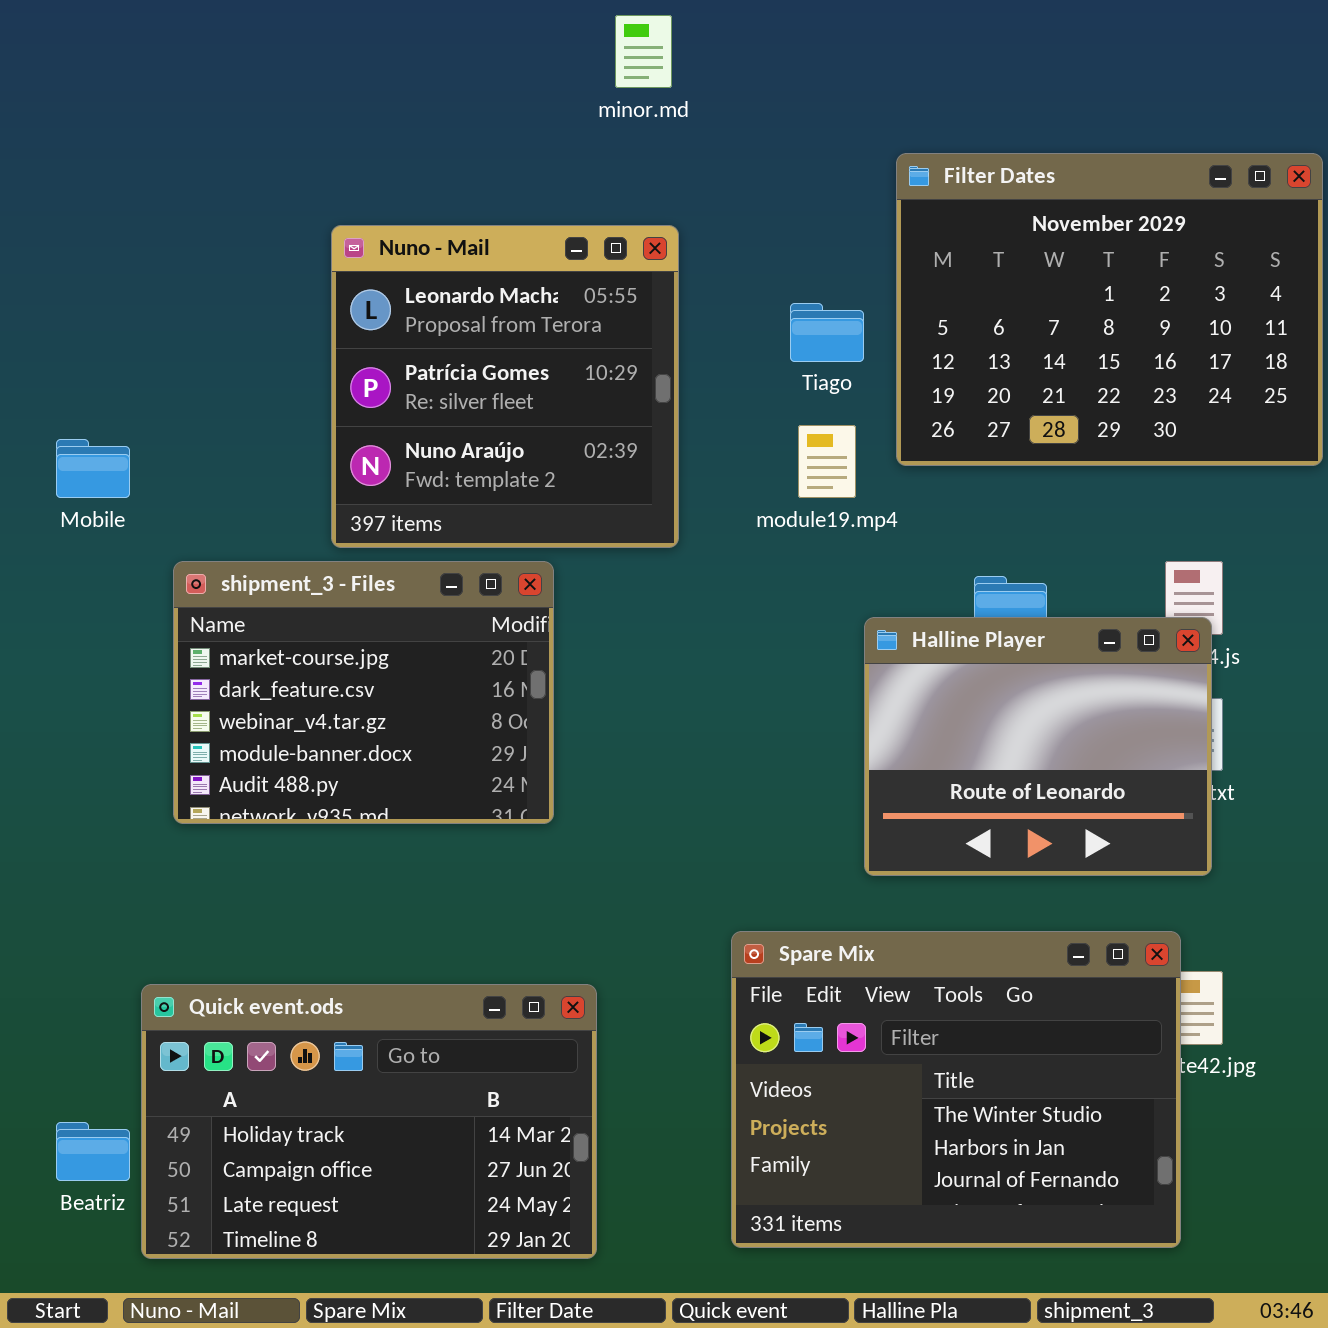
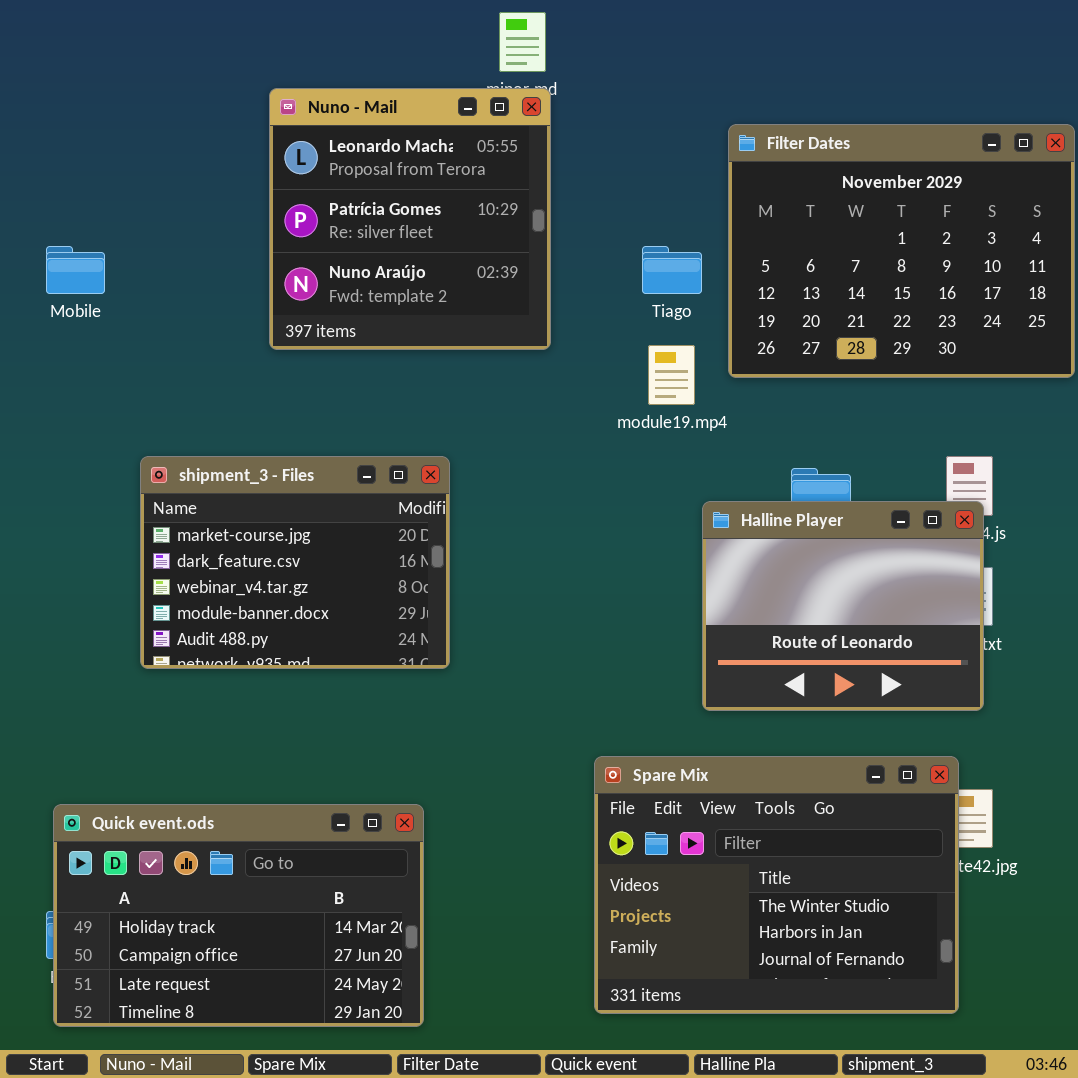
Nuno - Mail: [331,225,679,548] -> [269,88,551,350], moved
Mobile: [56,439,130,498] -> [46,246,105,294], moved
Quick event.ods: [141,984,597,1259] -> [53,804,424,1027], moved

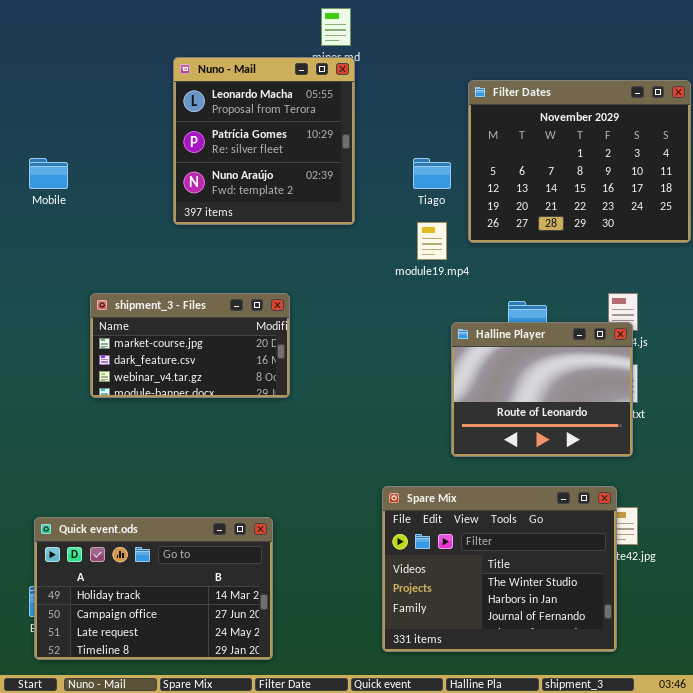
shipment_3 - Files: [140,456,450,669] -> [90,293,290,398], resized

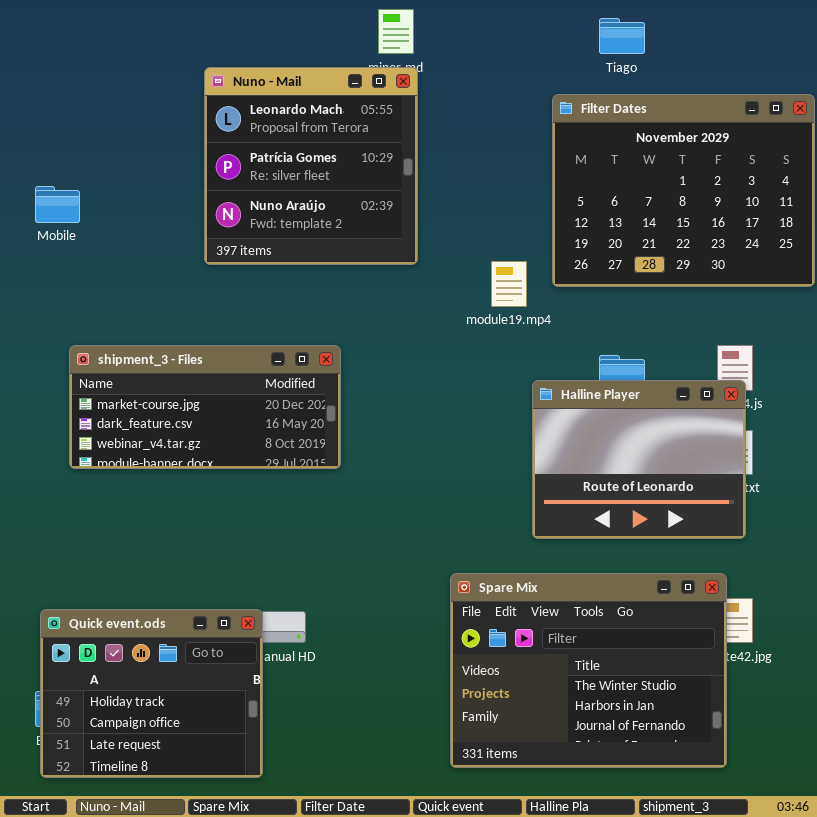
Tiago: [413,158,451,189] -> [599,18,645,54], moved
shipment_3 - Files: [90,293,290,398] -> [69,345,341,469], resized
Quick event.ods: [34,517,273,660] -> [40,609,263,778], resized

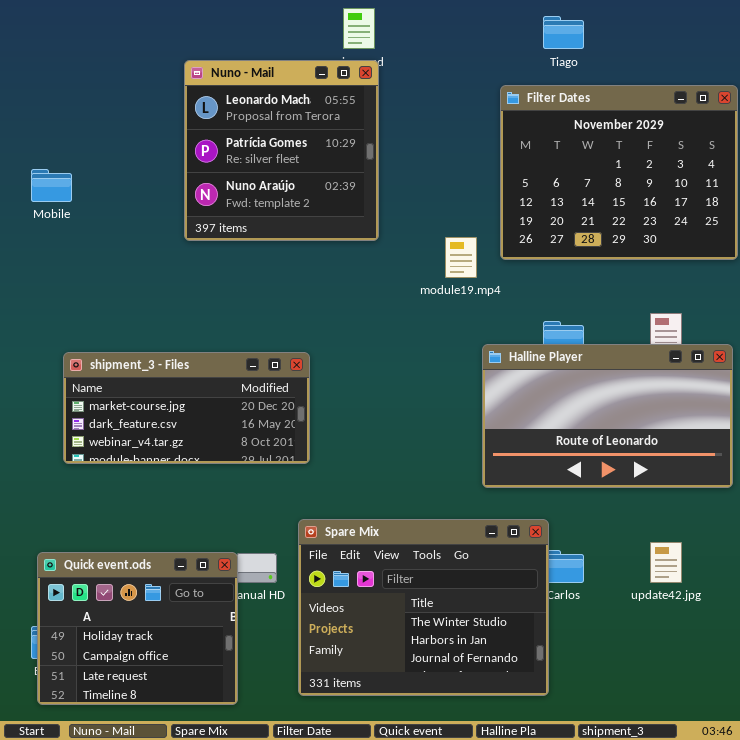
shipment_3 - Files: [69,345,341,469] -> [63,352,310,464], moved
Halline Player: [532,380,746,539] -> [482,344,733,488], resized
Spare Mix: [450,573,727,768] -> [298,519,549,696], moved

